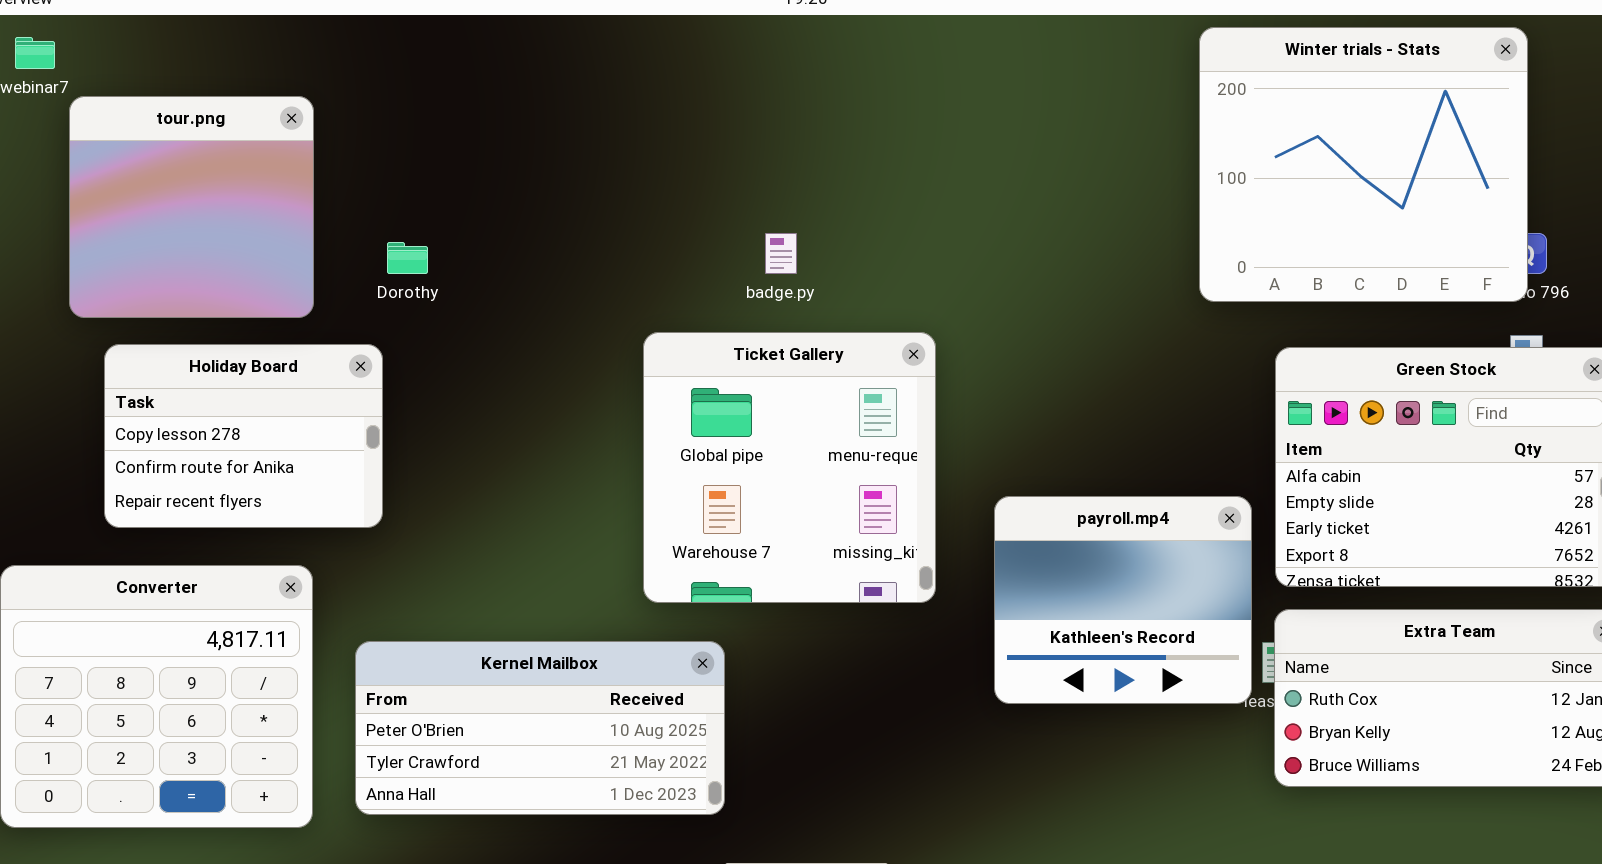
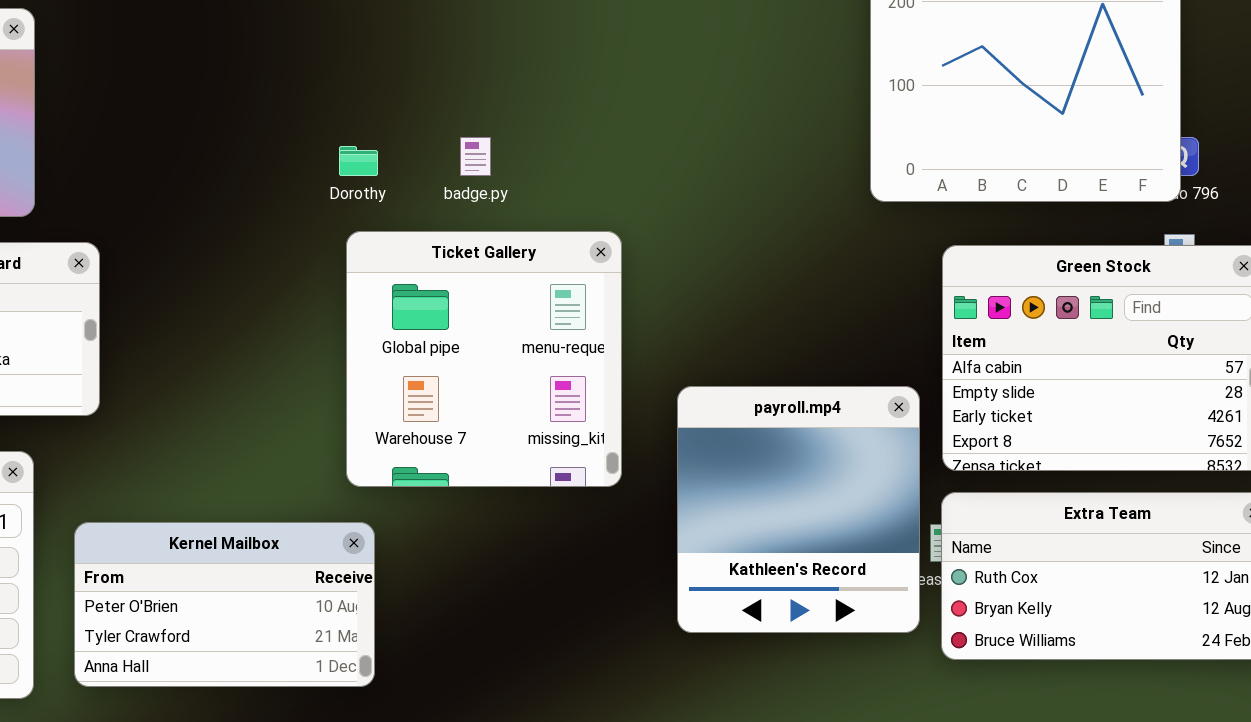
Dorothy: [387,242,428,274] -> [339,146,378,176], moved
payroll.mp4: [994,496,1252,704] -> [677,386,920,633], resized
Kernel Mailbox: [355,641,725,815] -> [74,522,375,687], resized

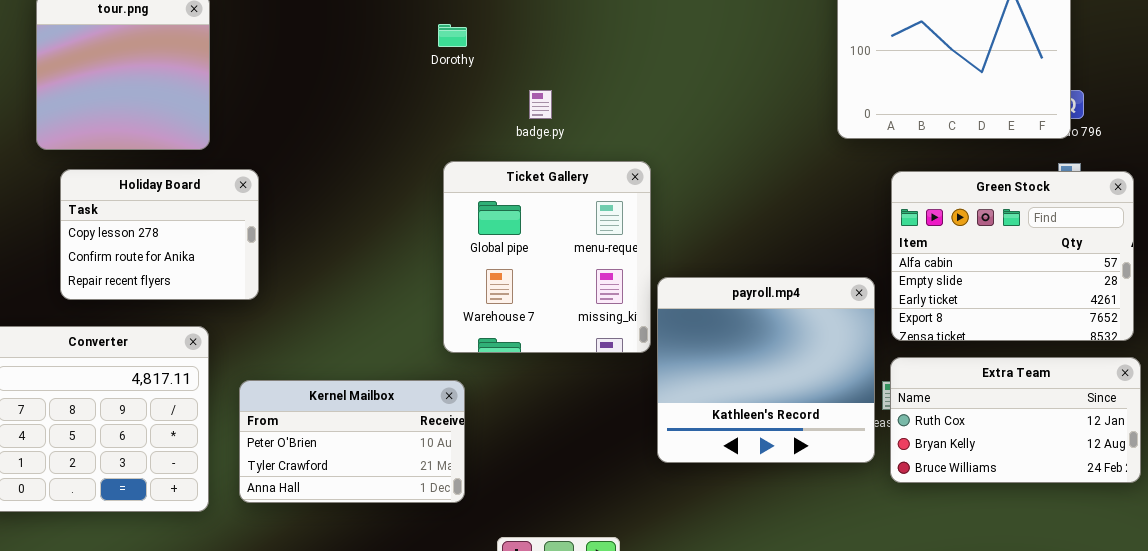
Dorothy: [339,146,378,176] -> [438,24,467,47], moved
payroll.mp4: [677,386,920,633] -> [657,277,875,463], resized

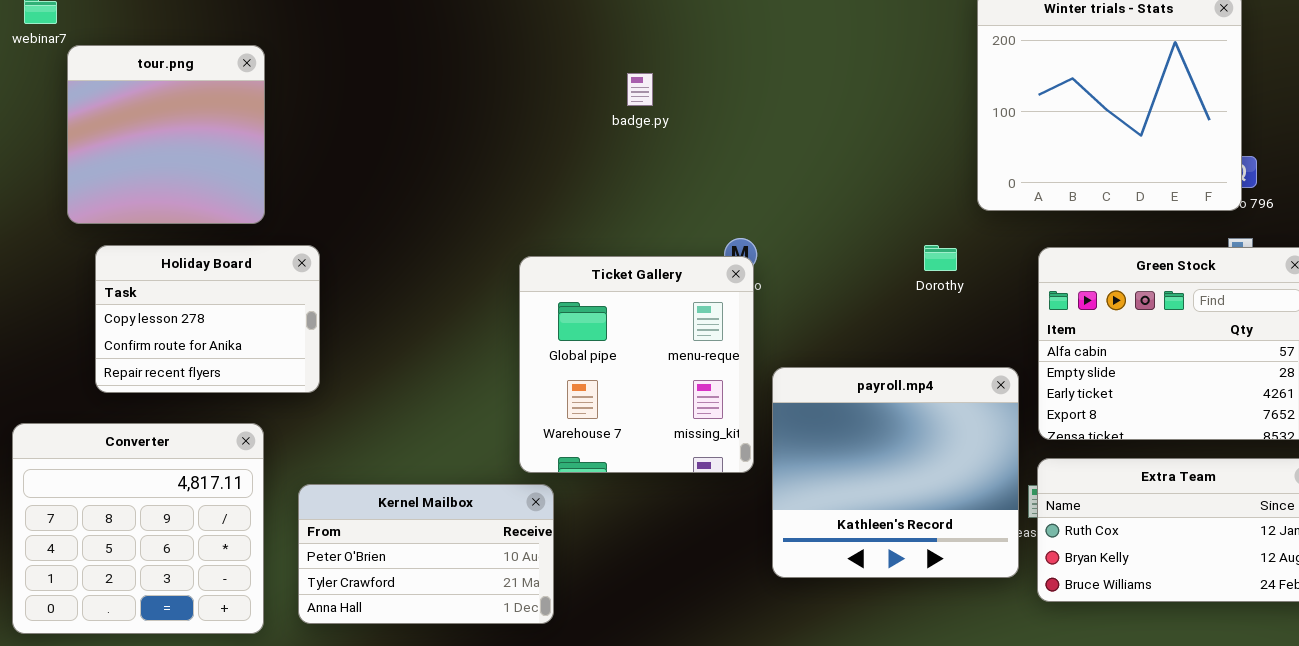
Dorothy: [438,24,467,47] -> [924,245,957,271], moved
badge.py: [529,90,552,119] -> [627,73,653,106], moved
Ticket Gallery: [443,161,651,353] -> [519,256,754,473], moved

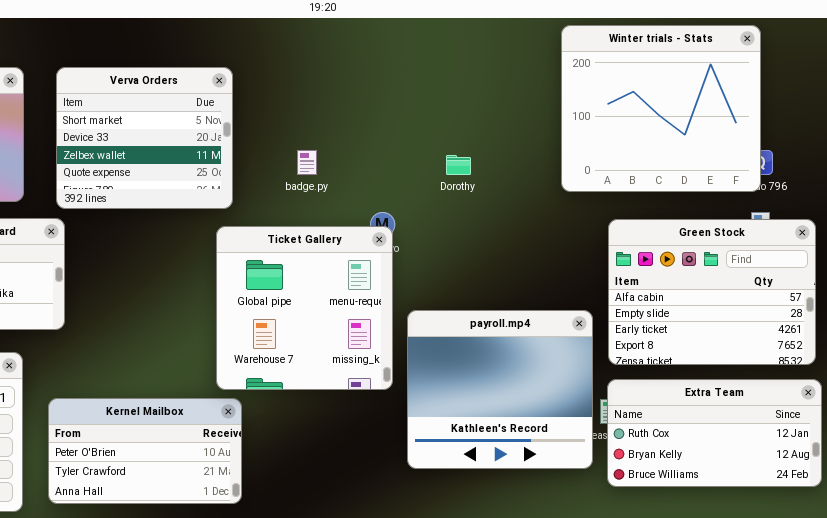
Verva Orders: none -> [56,67,233,209], opened
badge.py: [627,73,653,106] -> [297,150,317,175], moved
Dorothy: [924,245,957,271] -> [446,155,471,175], moved

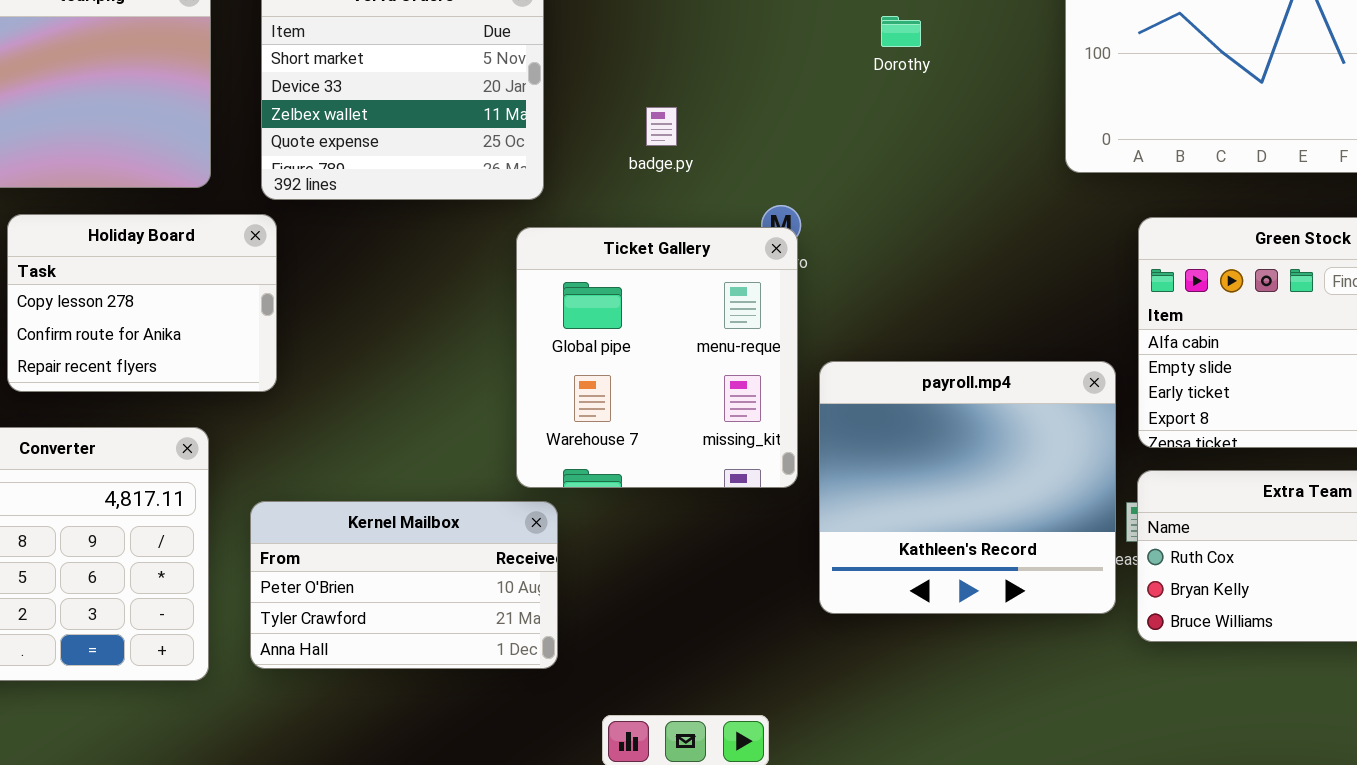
Dorothy: [446,155,471,175] -> [881,16,921,47], moved

